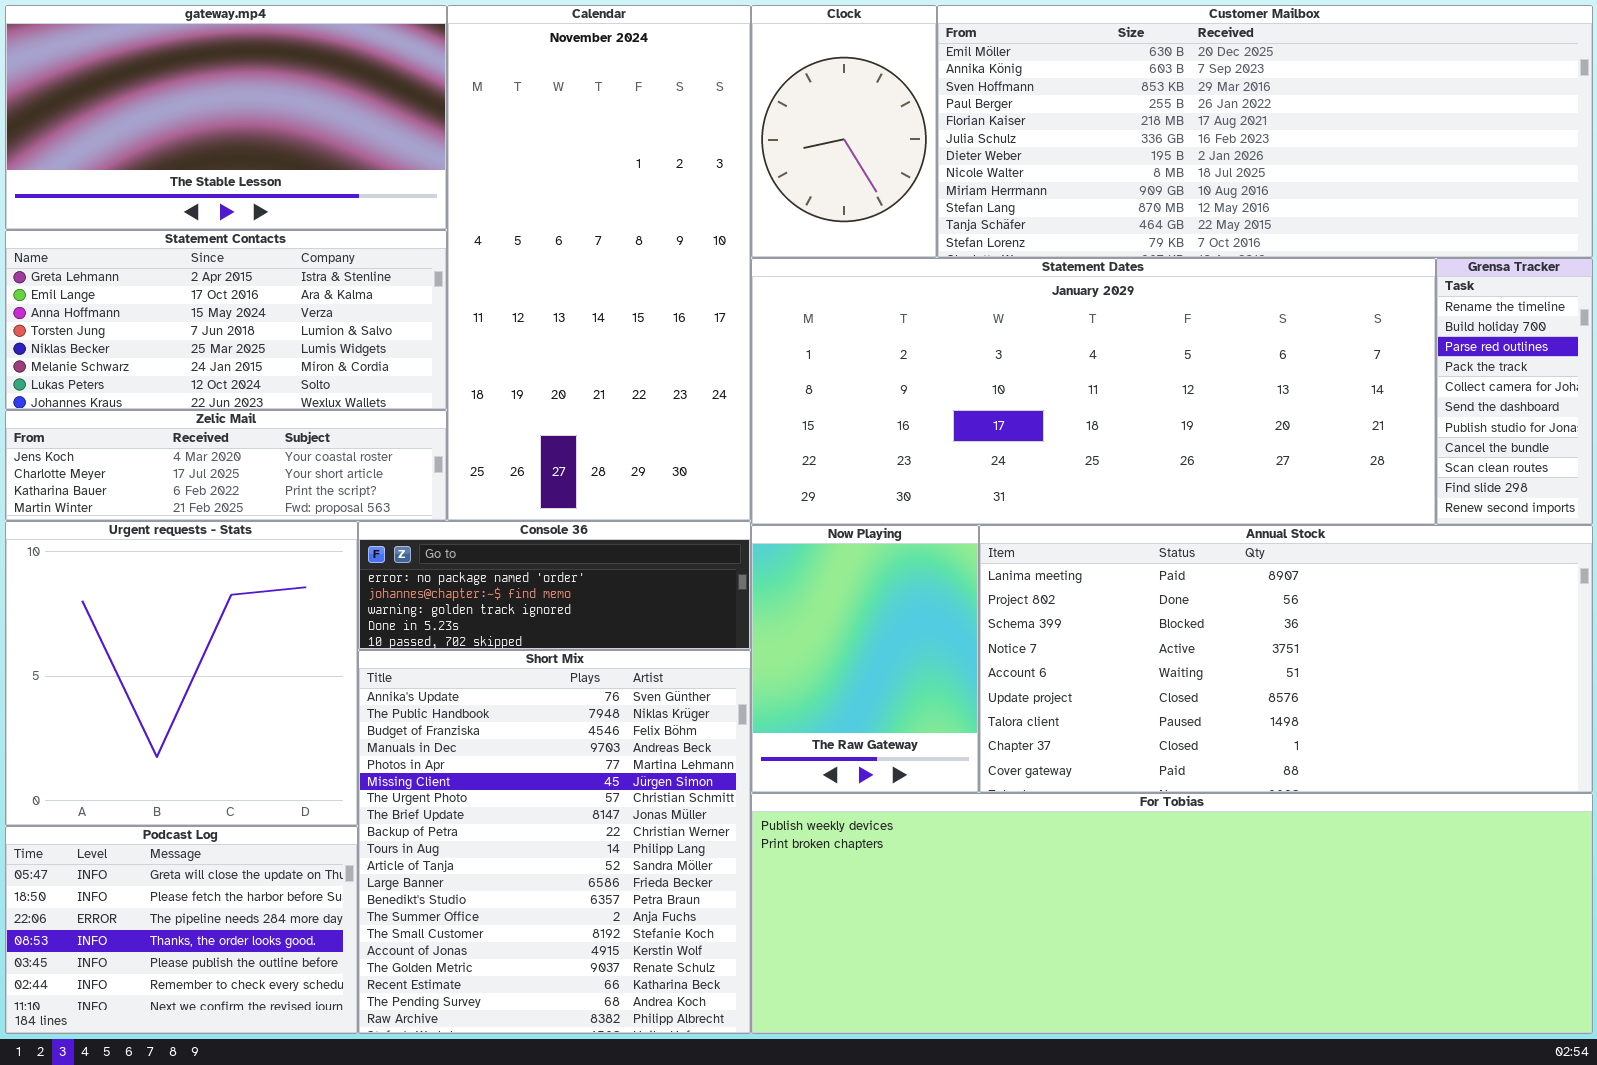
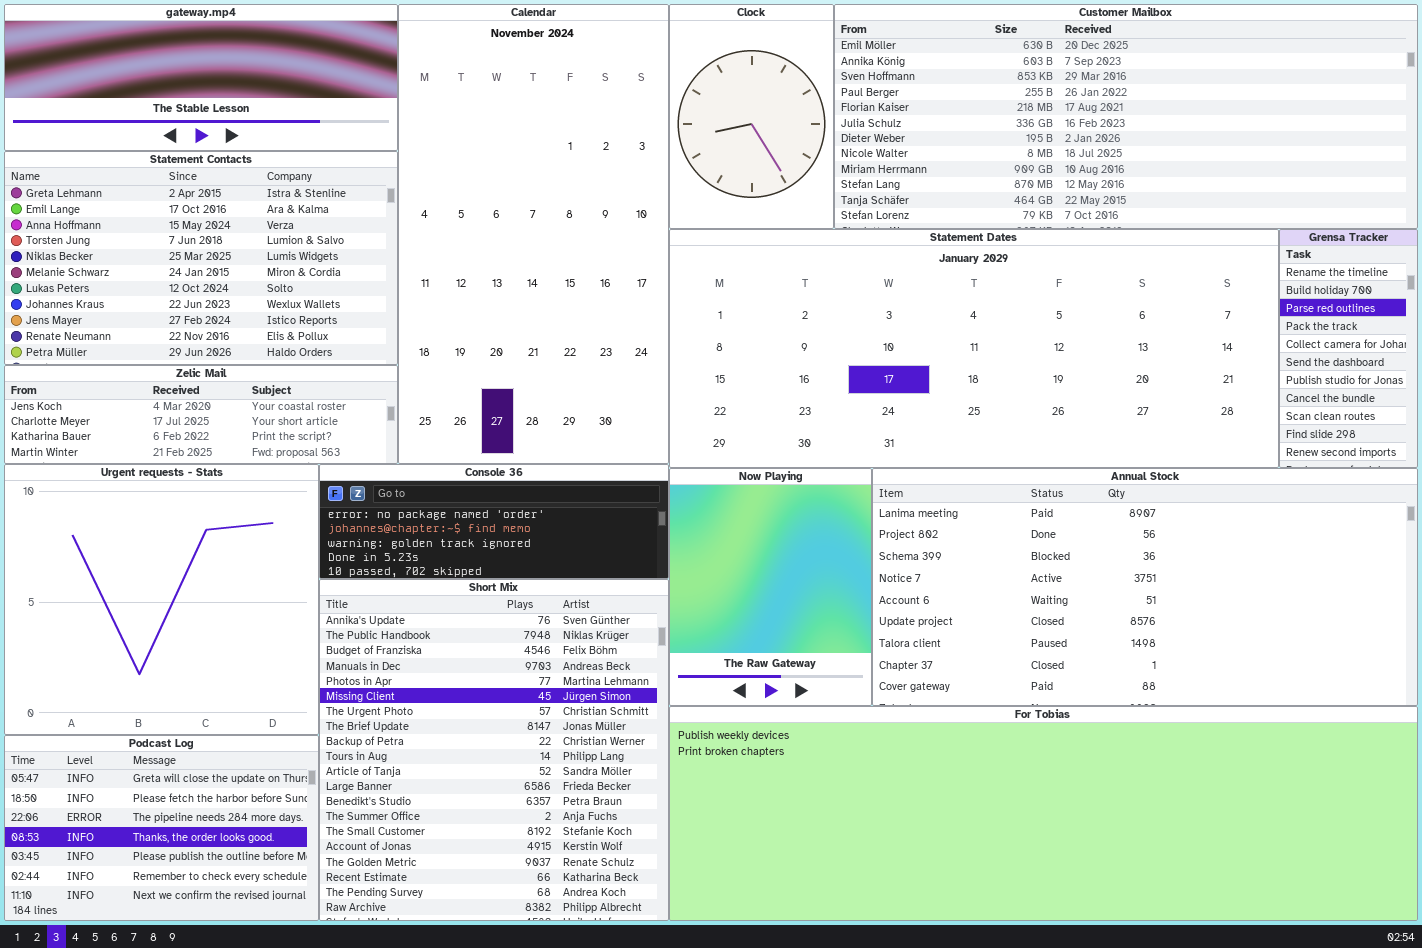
gateway.mp4: [5,5,447,230] -> [4,4,398,151], resized
Statement Contacts: [5,230,447,410] -> [4,151,398,365], resized

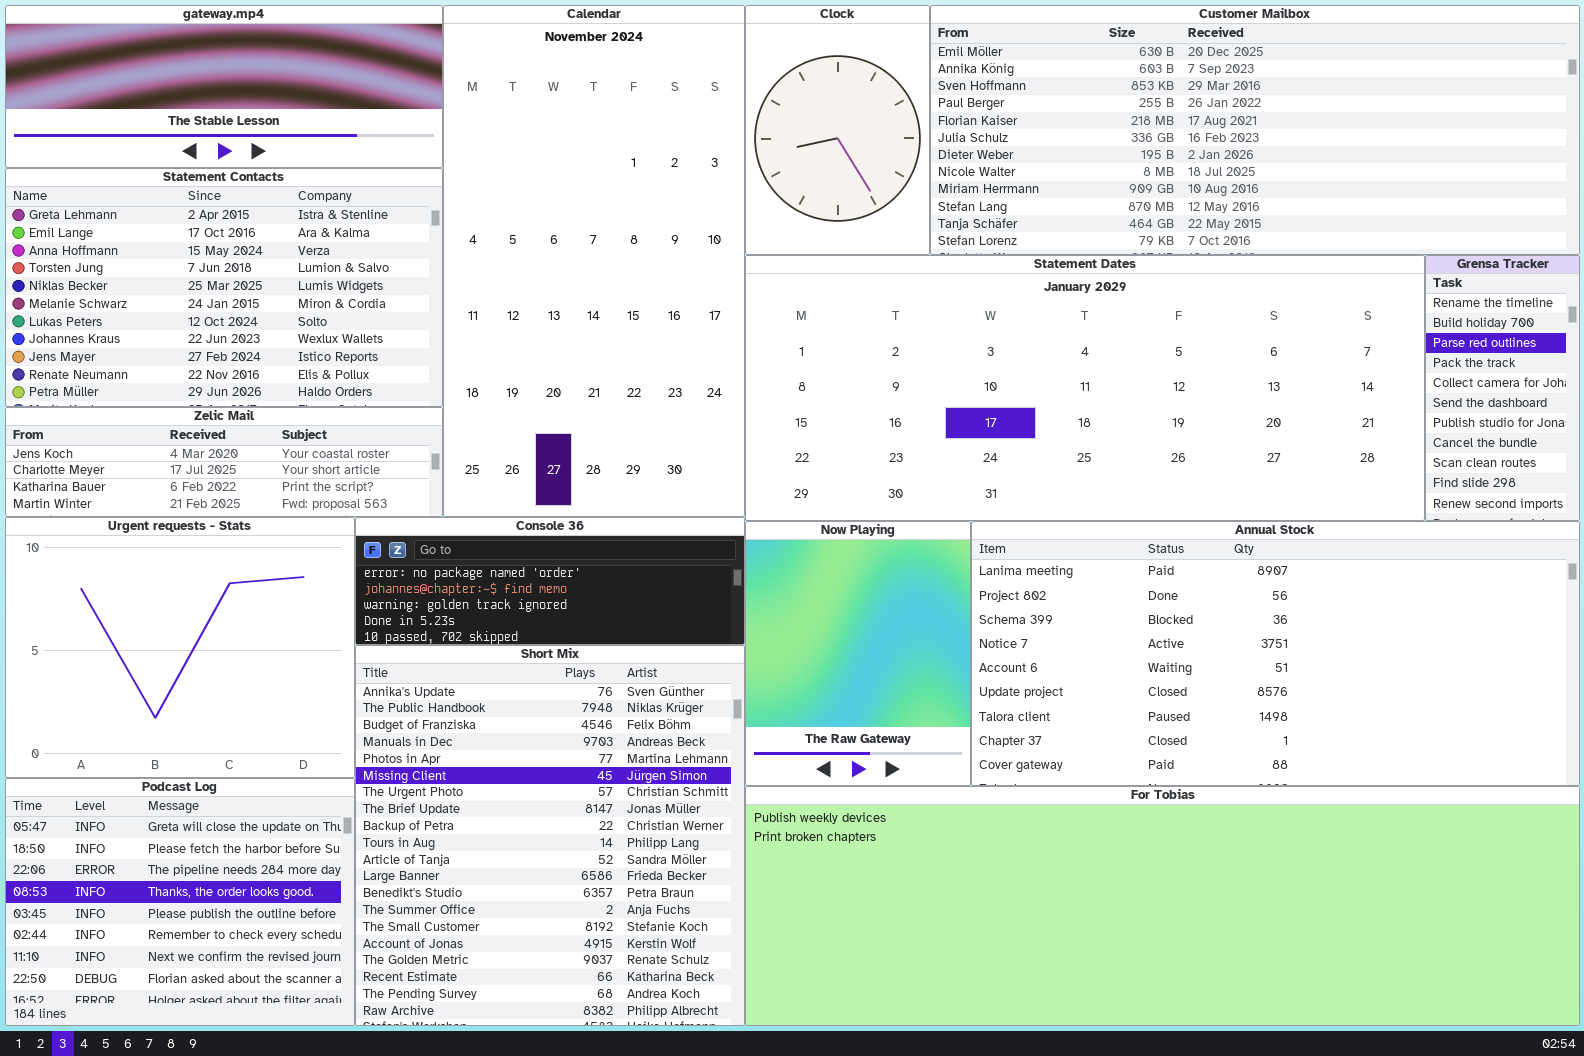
Urgent requests - Stats: [4,464,319,735] -> [5,517,355,778], resized
Podcast Log: [4,735,319,921] -> [5,778,355,1026], resized

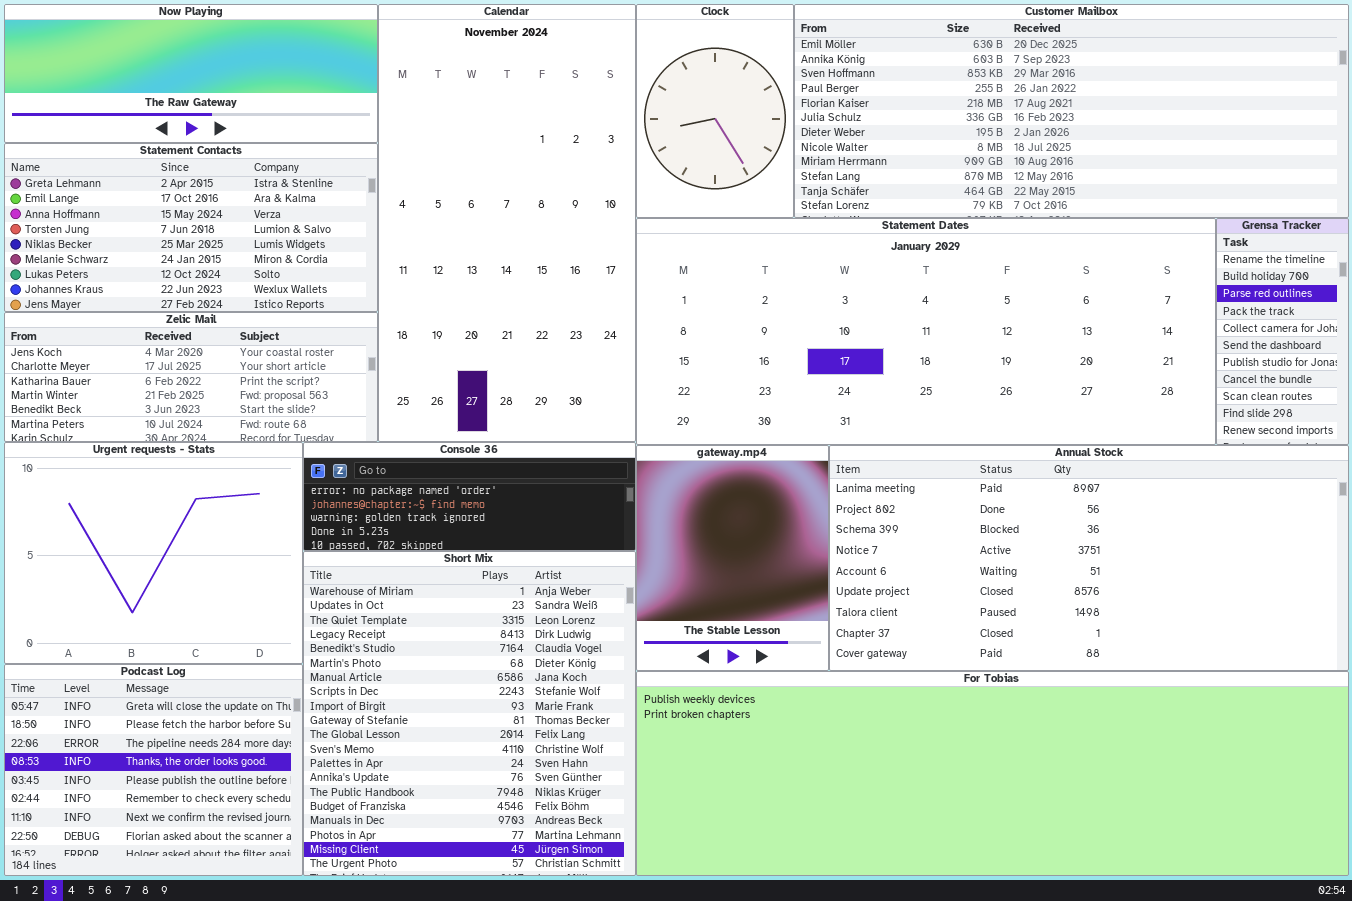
gateway.mp4: [5,5,443,168] -> [636,445,829,671], moved, resized
Statement Contacts: [5,168,443,407] -> [4,143,378,312], resized
Zelic Mail: [5,407,443,517] -> [4,312,378,442], resized
Now Playing: [745,521,971,786] -> [4,4,378,143], moved, resized
Short Mix: [355,645,745,1026] -> [303,551,636,876], scrolled up 13 rows

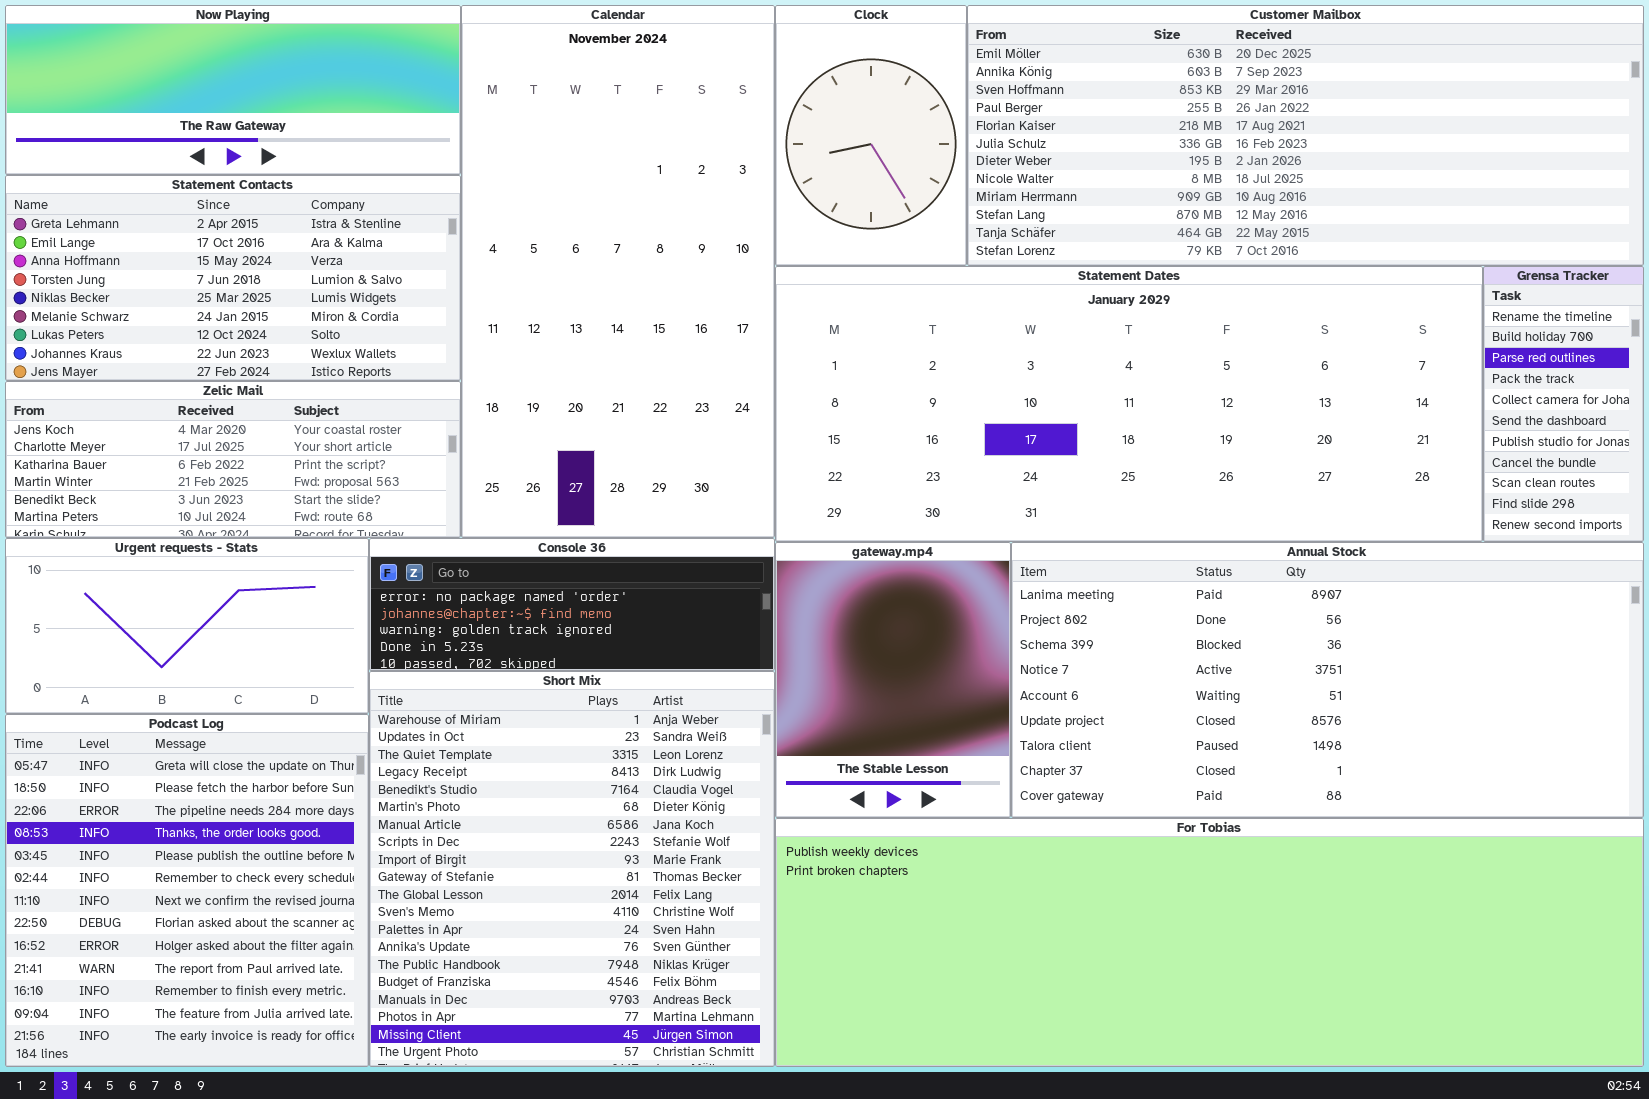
Urgent requests - Stats: [4,442,303,664] -> [5,538,369,714], resized
Podcast Log: [4,664,303,876] -> [5,714,369,1067], resized

